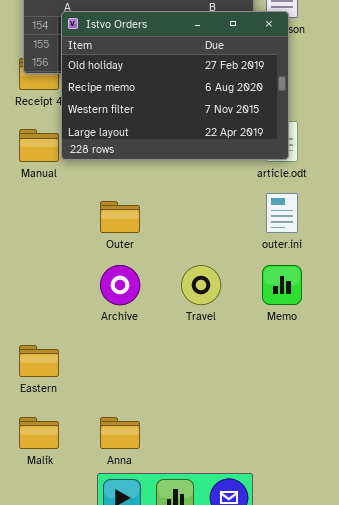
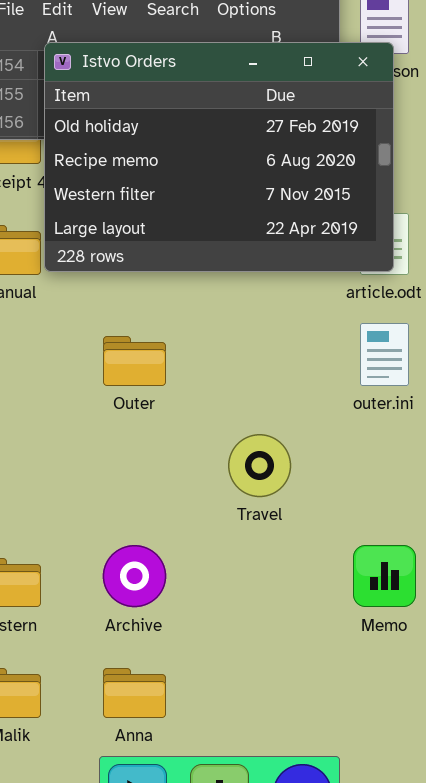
Archive: [100,265,140,305] -> [103,545,166,607], moved
Memo: [262,265,302,305] -> [353,545,416,607], moved

